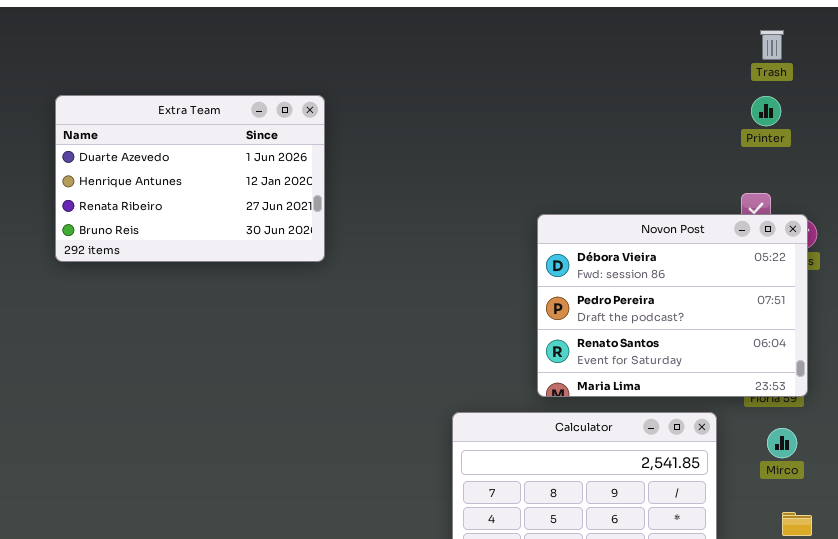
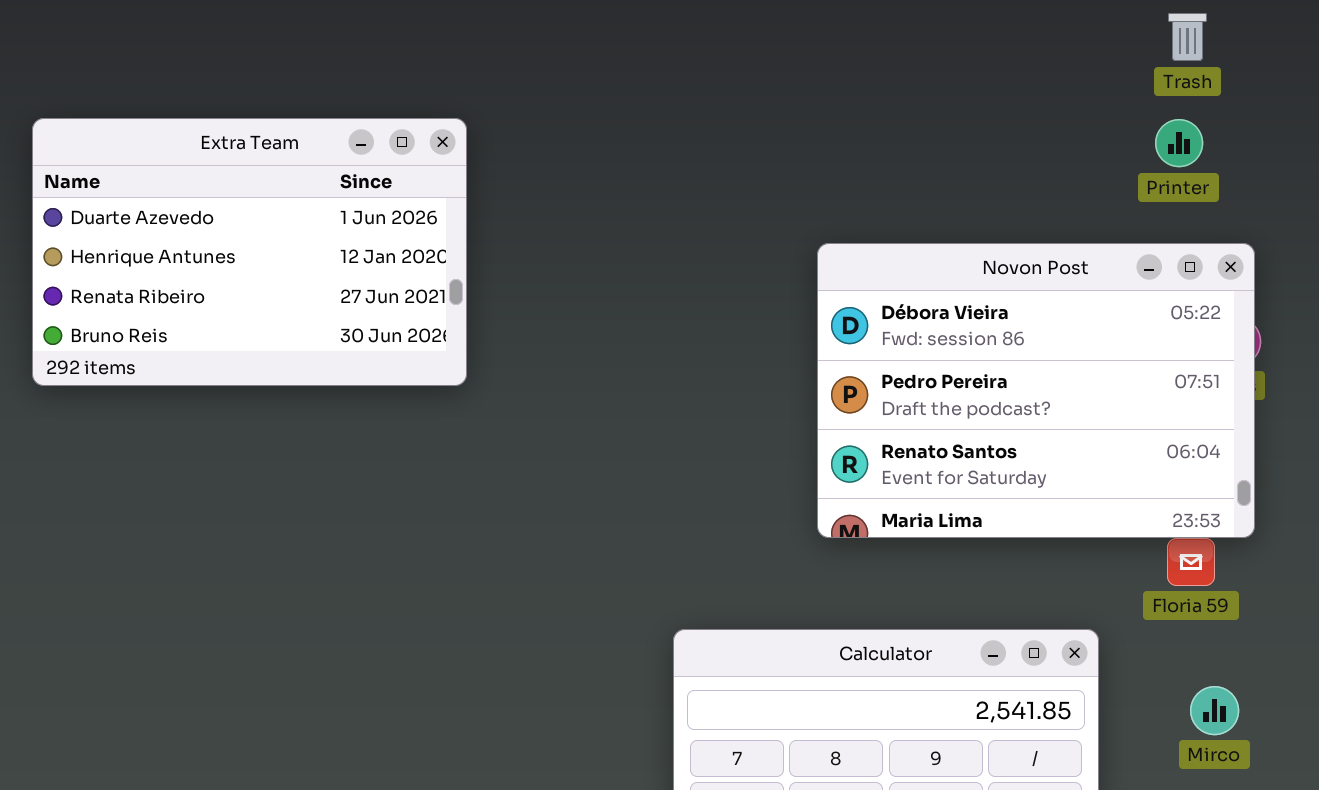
Novon Post: [537,214,808,397] -> [817,243,1255,538], moved
Mirco: [767,428,797,458] -> [1190,686,1239,735], moved

